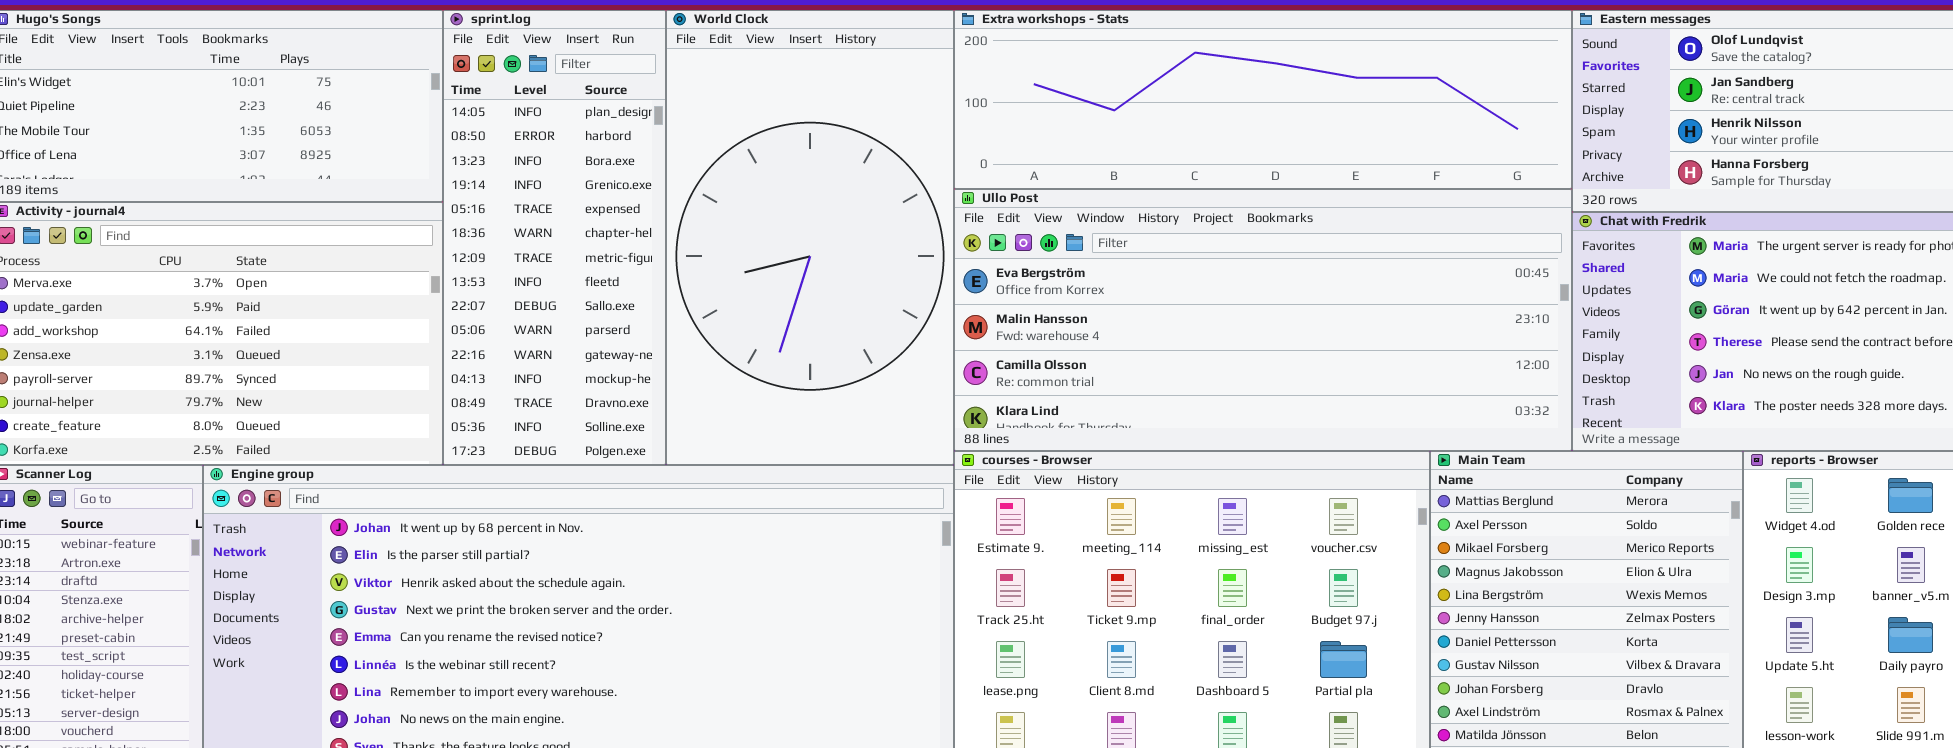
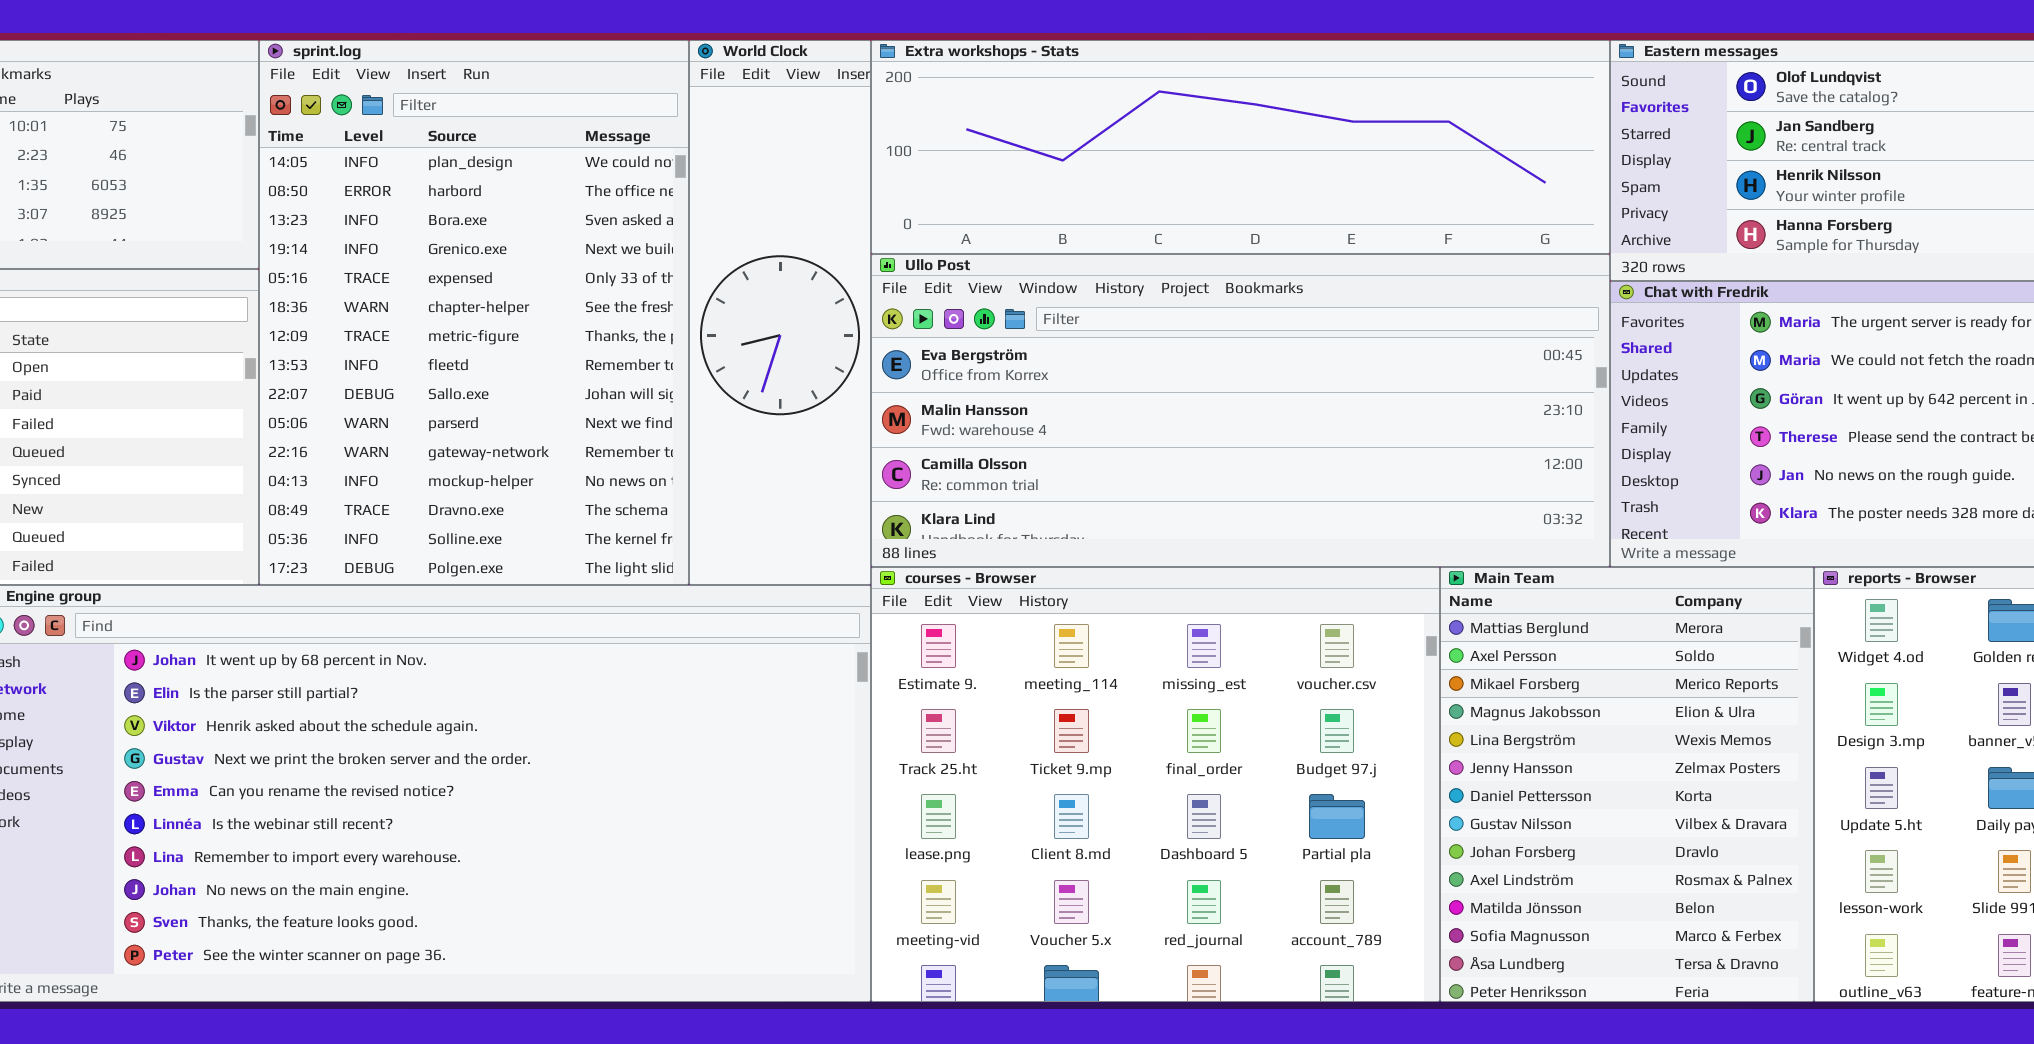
sprint.log: [443,10,666,465] -> [259,40,689,585], resized
World Clock: [666,10,954,465] -> [689,40,871,585], resized

